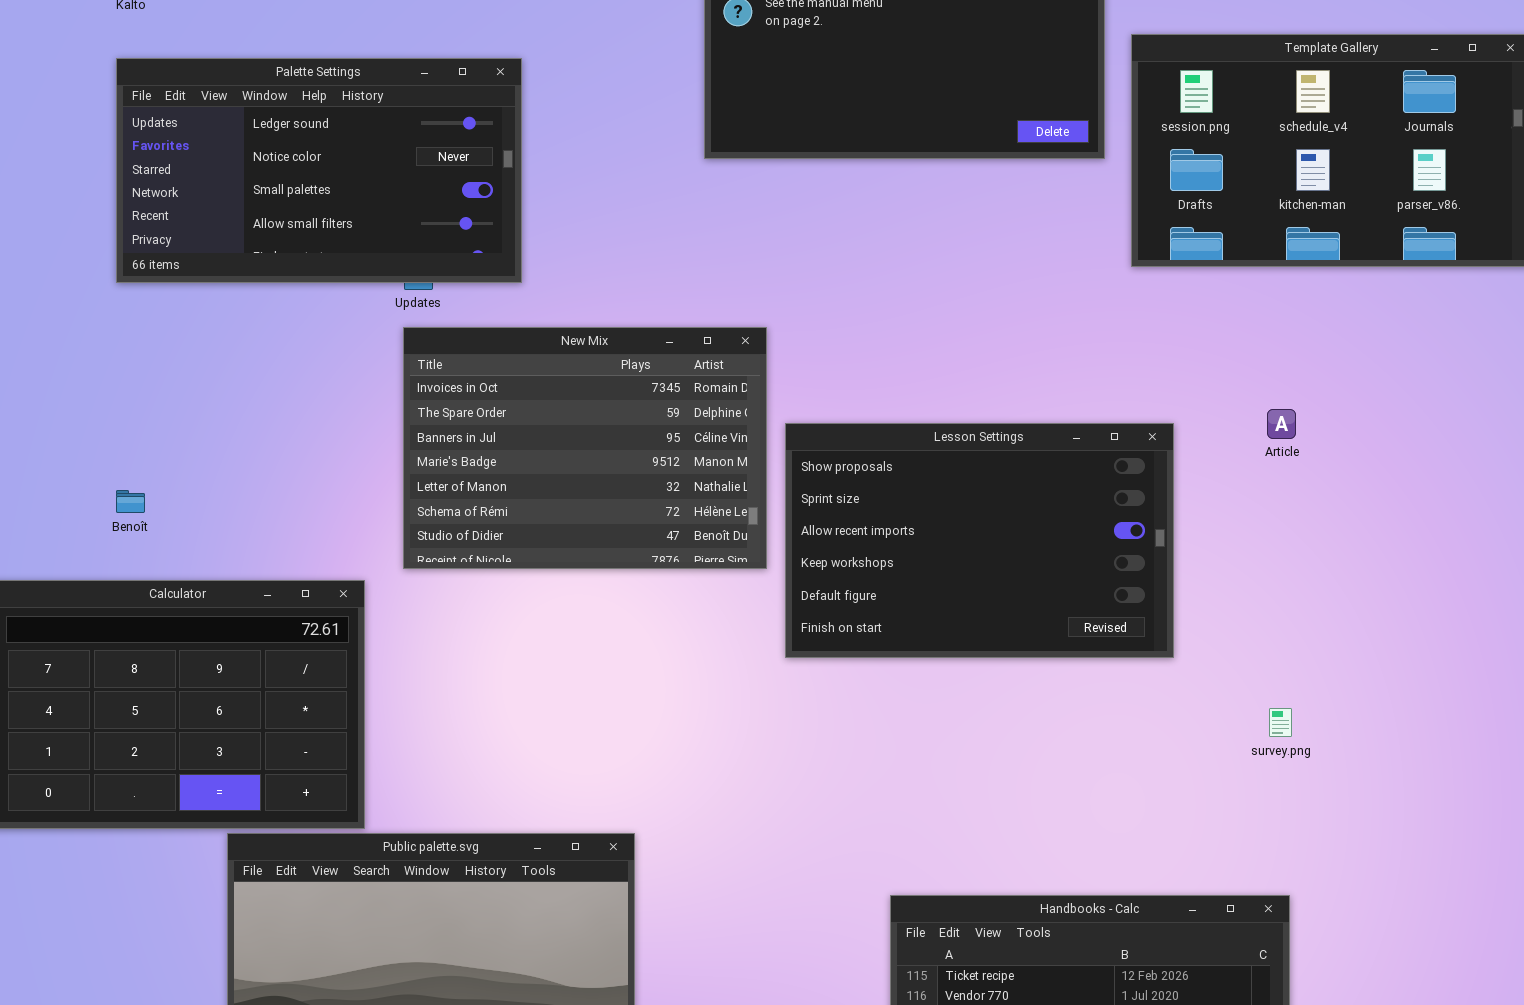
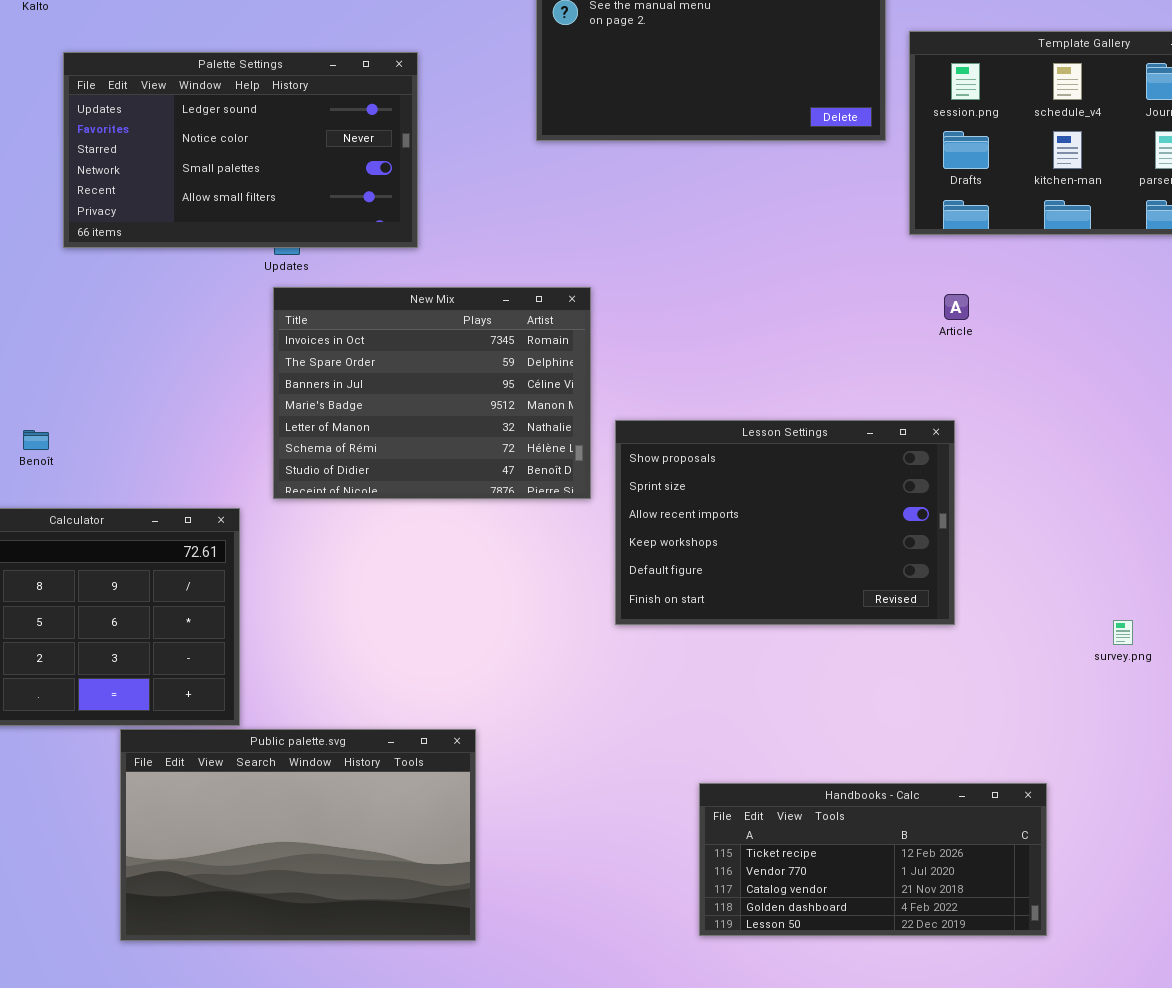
Palette Settings: [116,58,522,283] -> [63,52,418,248], moved
Article: [1267,409,1296,439] -> [944,294,969,320], moved
Lesson Settings: [785,423,1174,658] -> [615,420,955,625], moved
survey.png: [1269,708,1292,737] -> [1113,620,1133,645], moved

